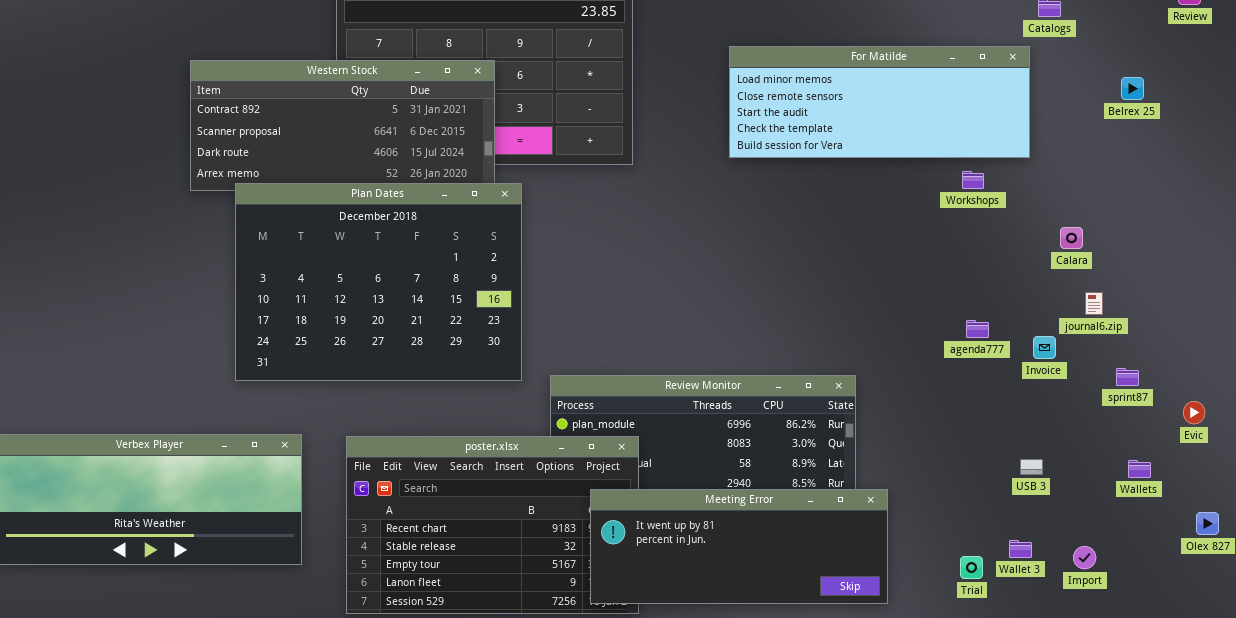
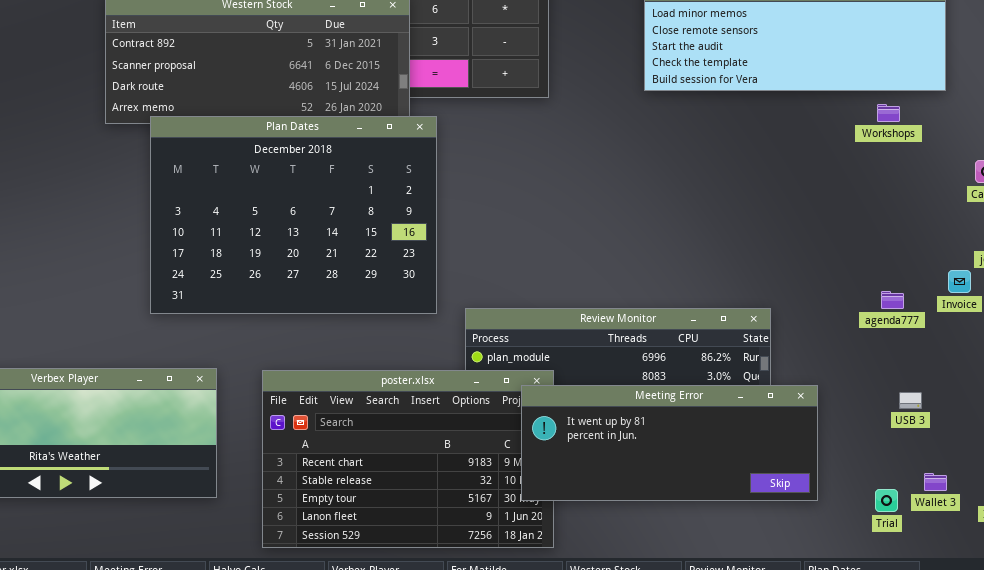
agenda777: [966,320,989,338] -> [881,291,904,309], moved
USB 3: [1020,459,1043,475] -> [899,392,922,409], moved
Meeting Error: [590,489,888,604] -> [521,385,818,501], moved

